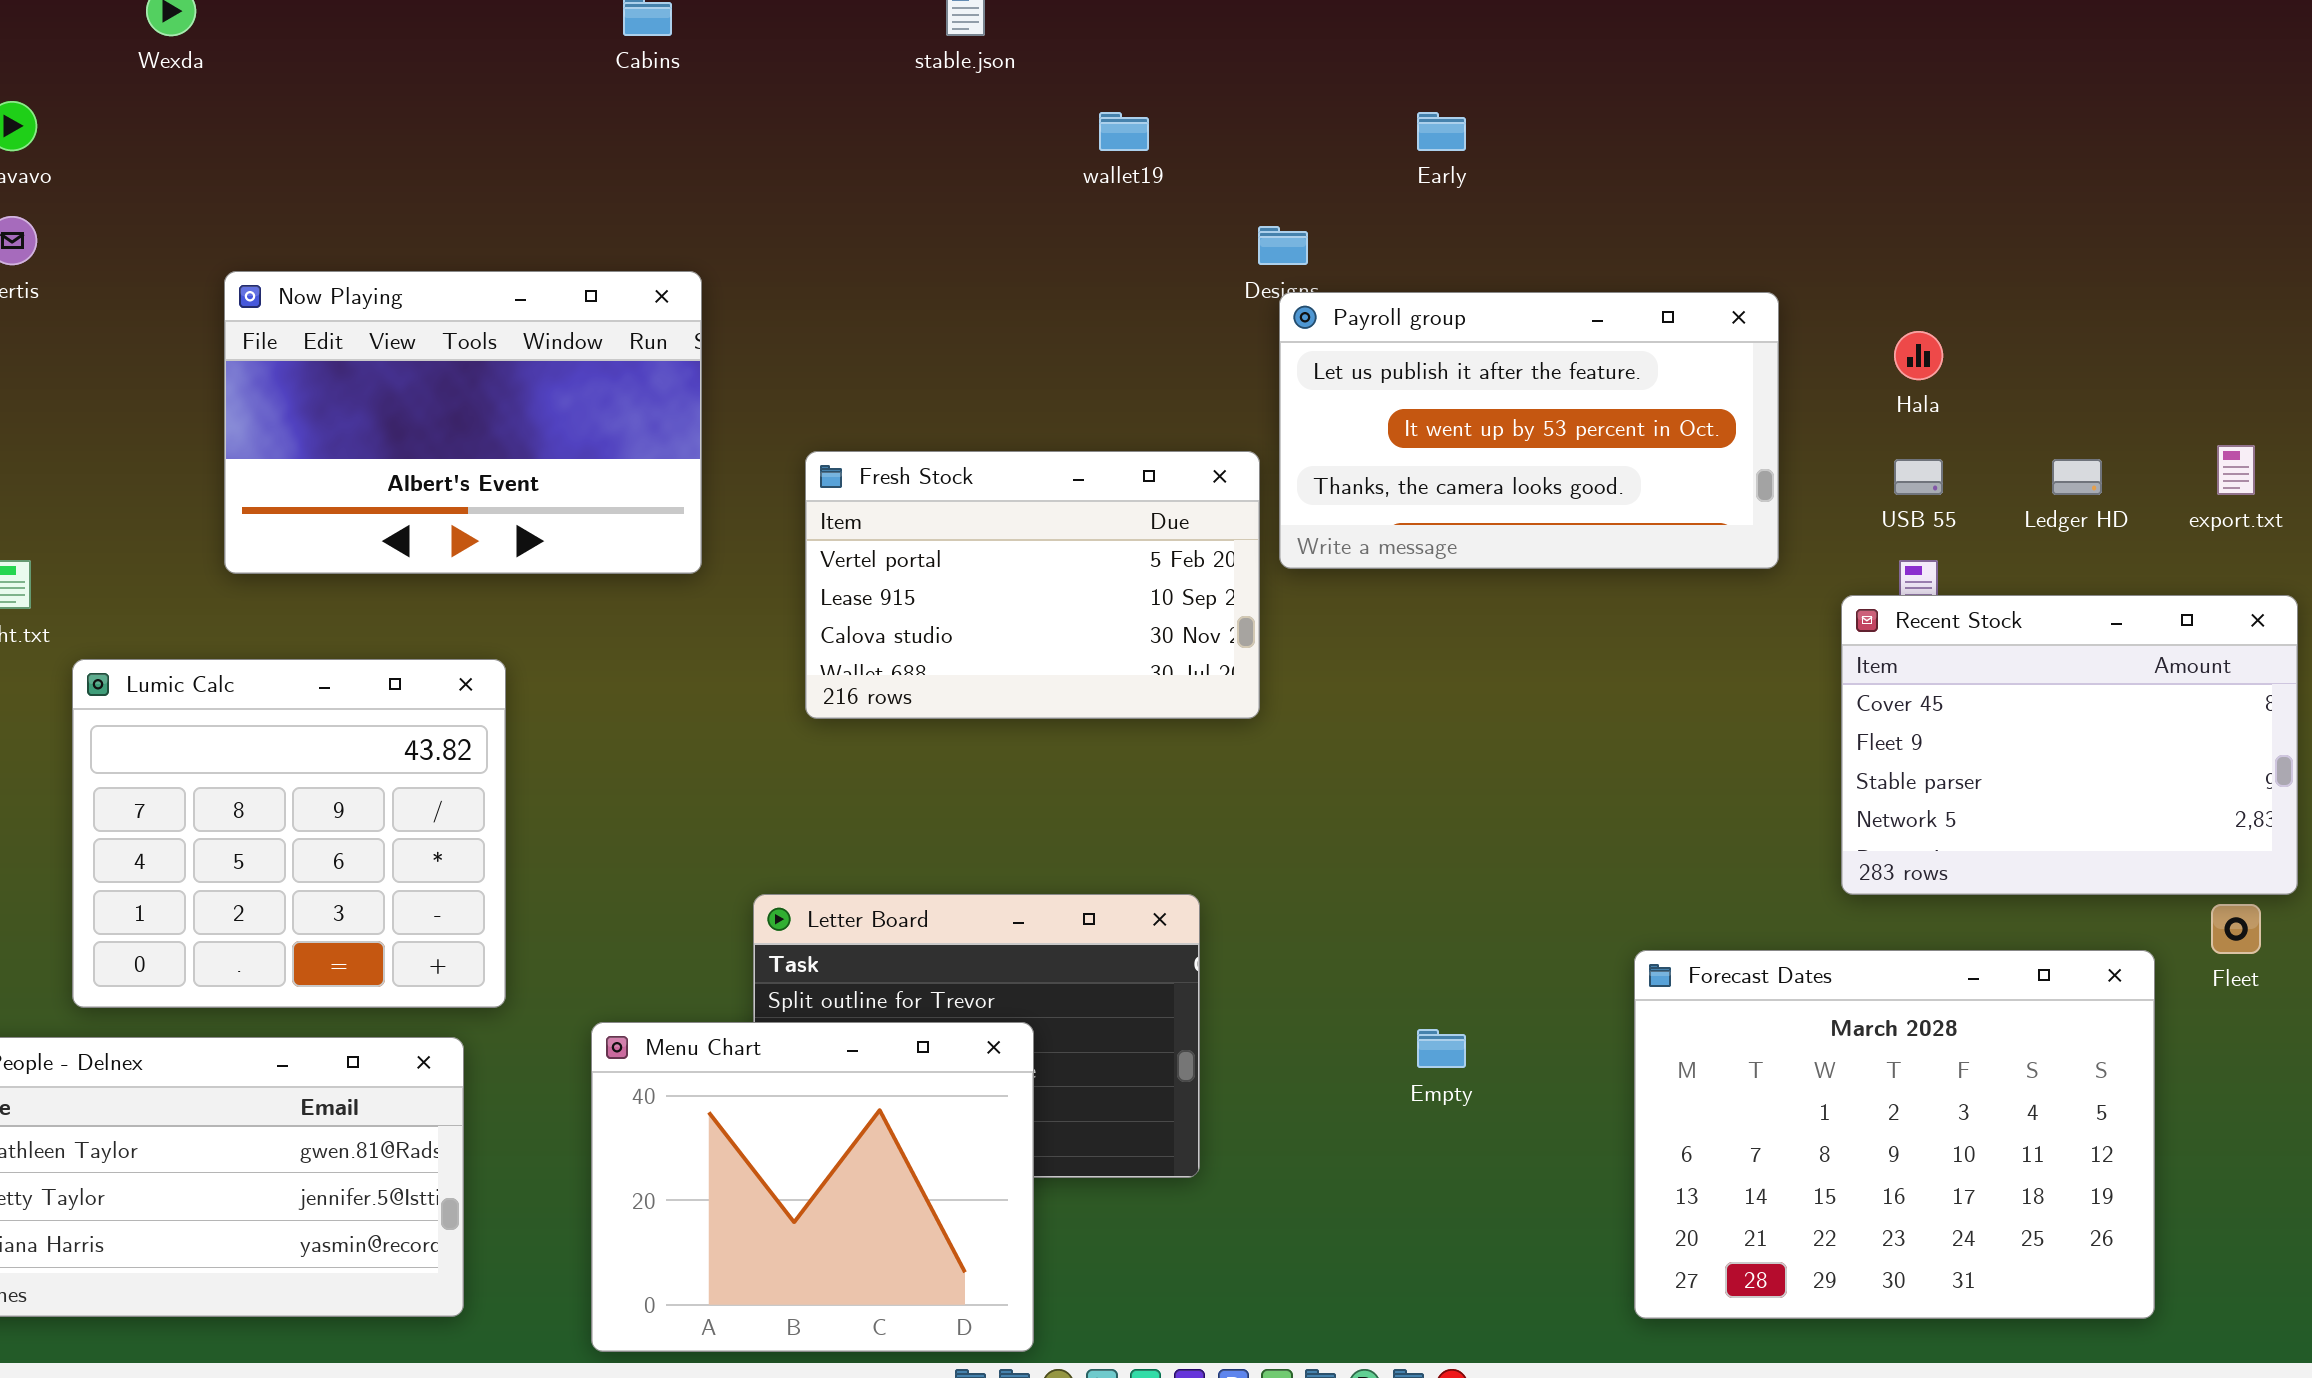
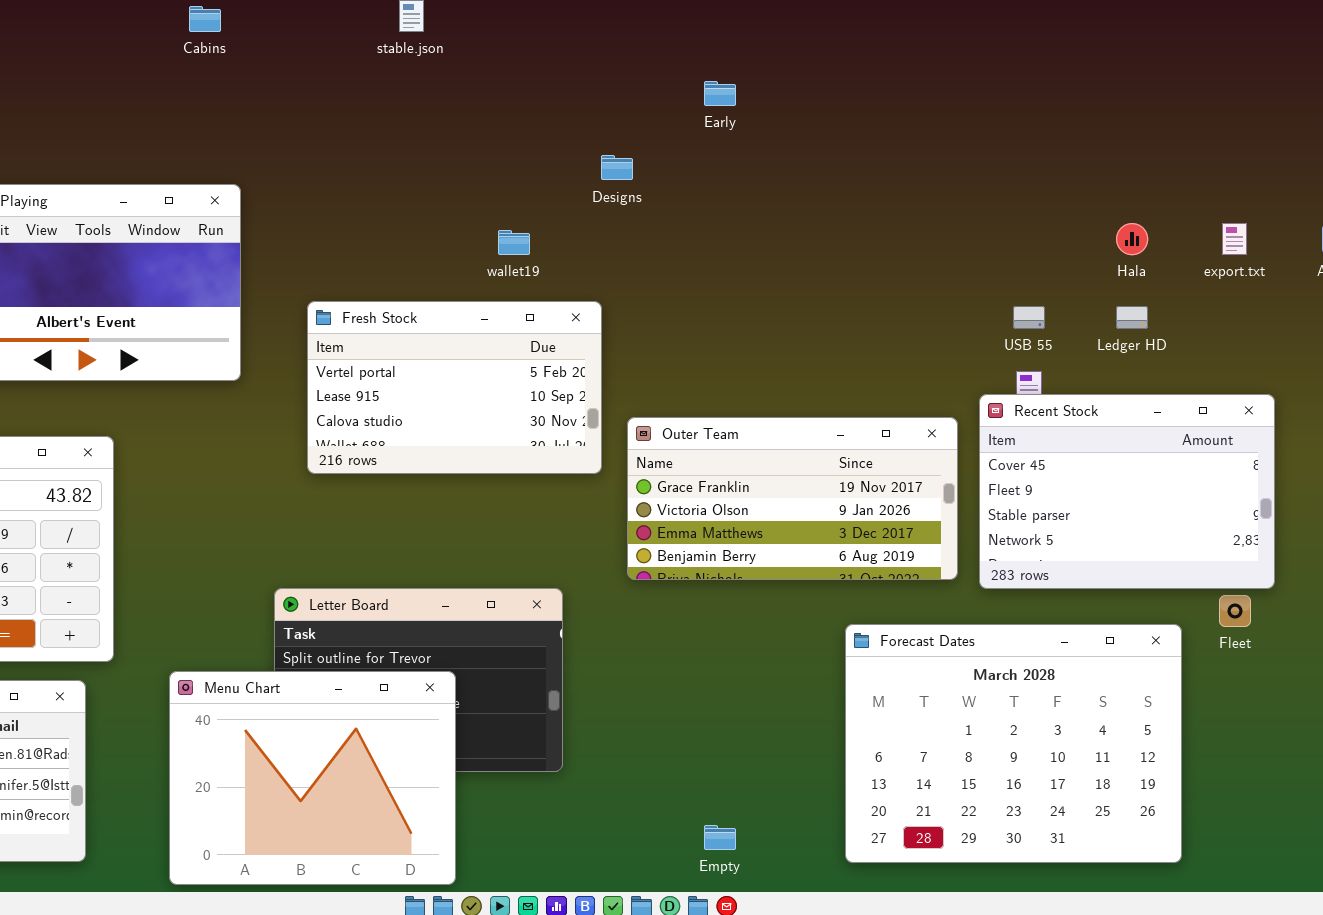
wallet19: [1099,112,1149,151] -> [498,230,530,255], moved
Payroll group: [1279,292,1779,569] -> none, closed
Hala: [1894,331,1943,380] -> [1116,223,1148,255], moved
export.txt: [2217,445,2255,495] -> [1222,223,1247,255], moved
Outer Team: none -> [627,417,958,580], opened
Empty: [1417,1029,1466,1068] -> [704,825,736,850], moved

